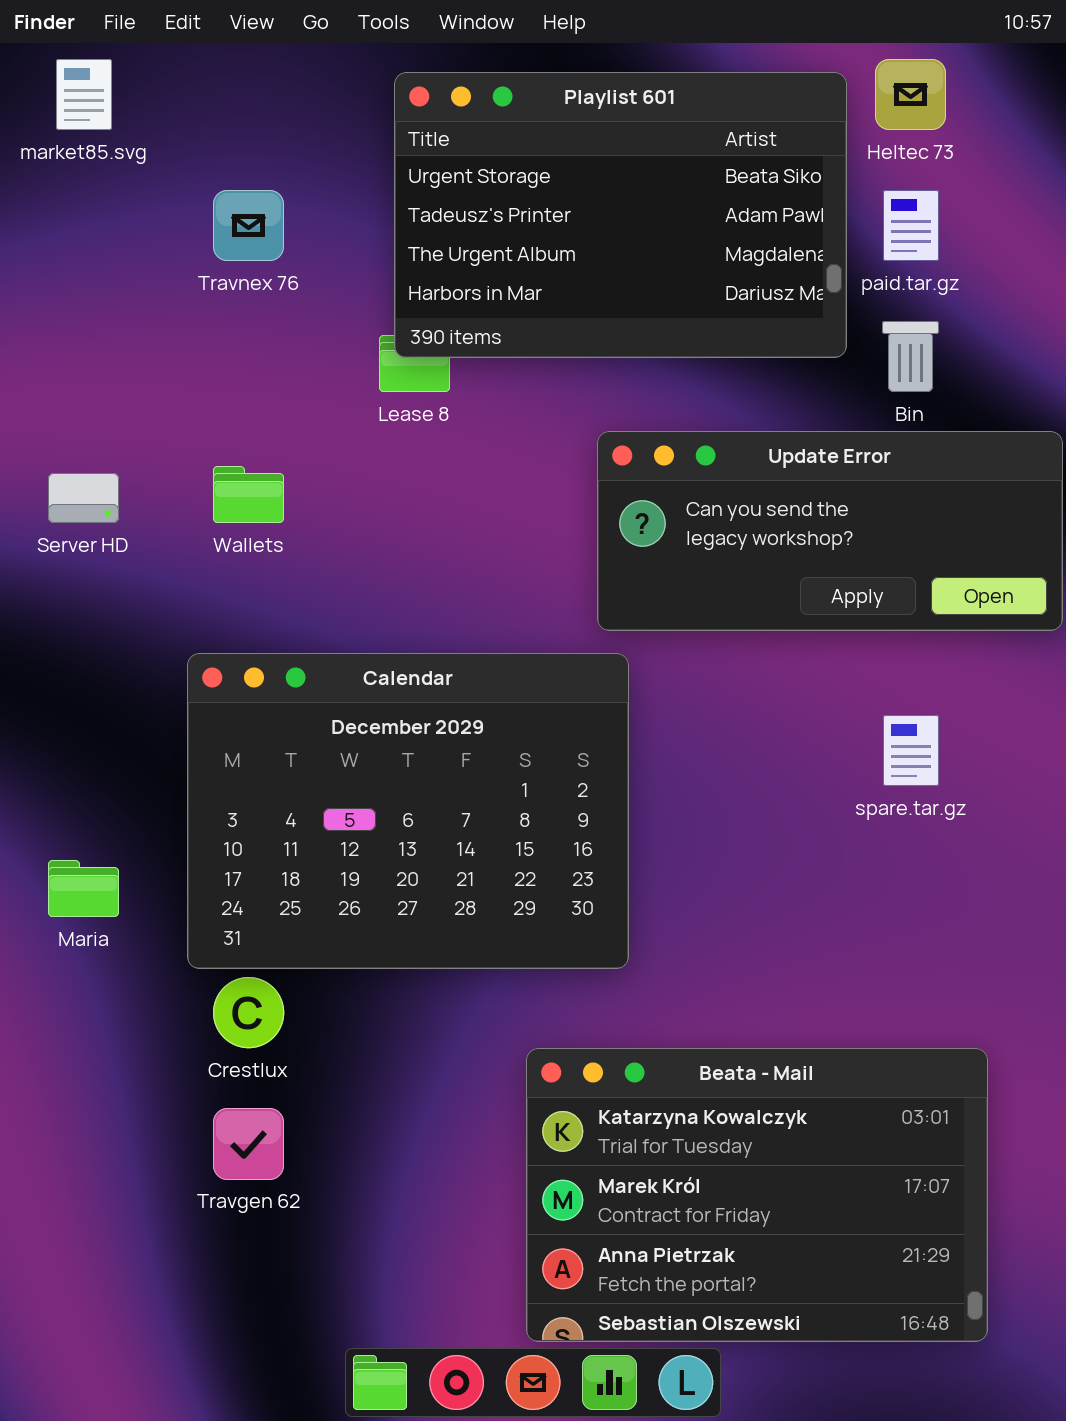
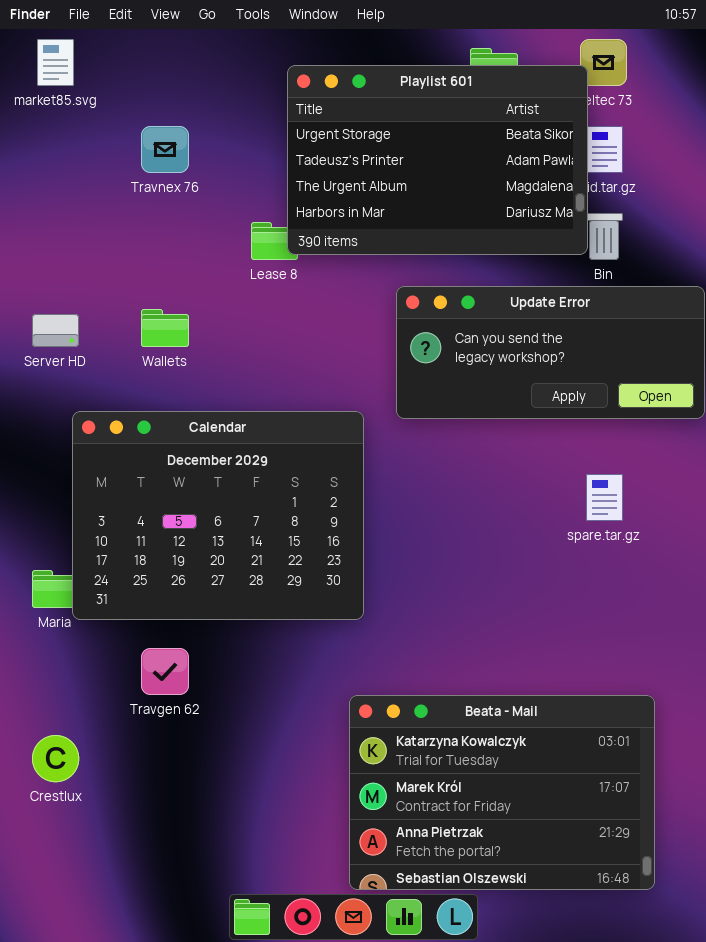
Playlist 601: [394,72,847,358] -> [287,65,588,255], moved
Calendar: [187,653,629,969] -> [72,411,364,620], moved
Crestlux: [213,977,284,1048] -> [32,735,79,782], moved
Travgen 62: [213,1108,284,1180] -> [141,648,189,695], moved

